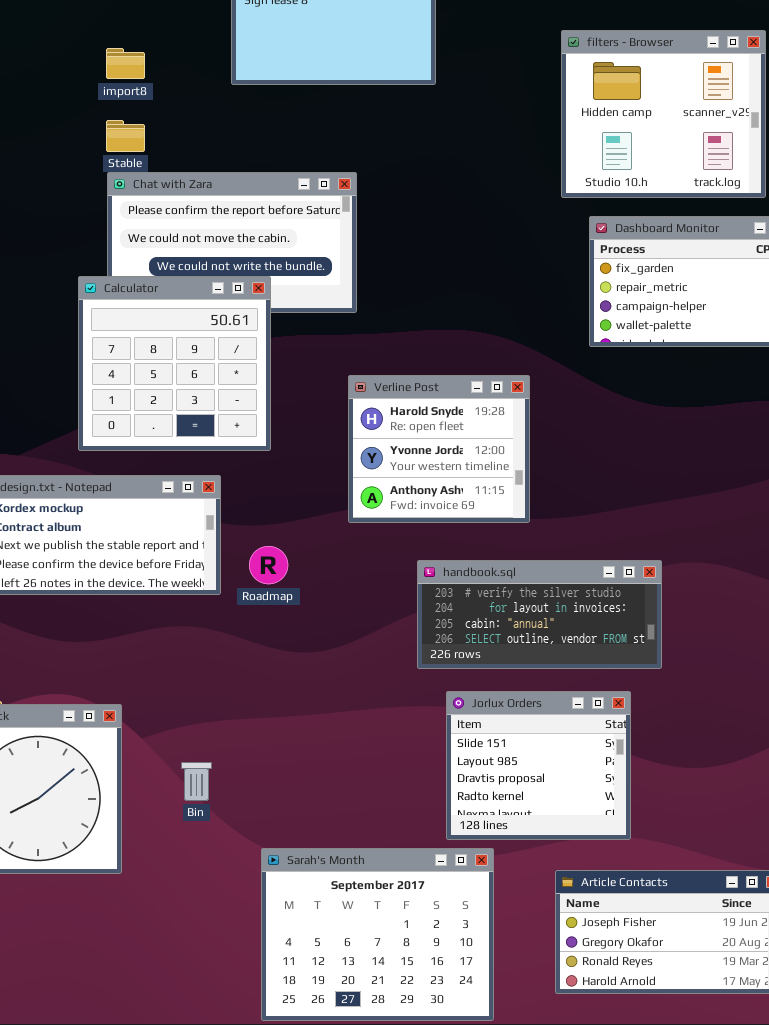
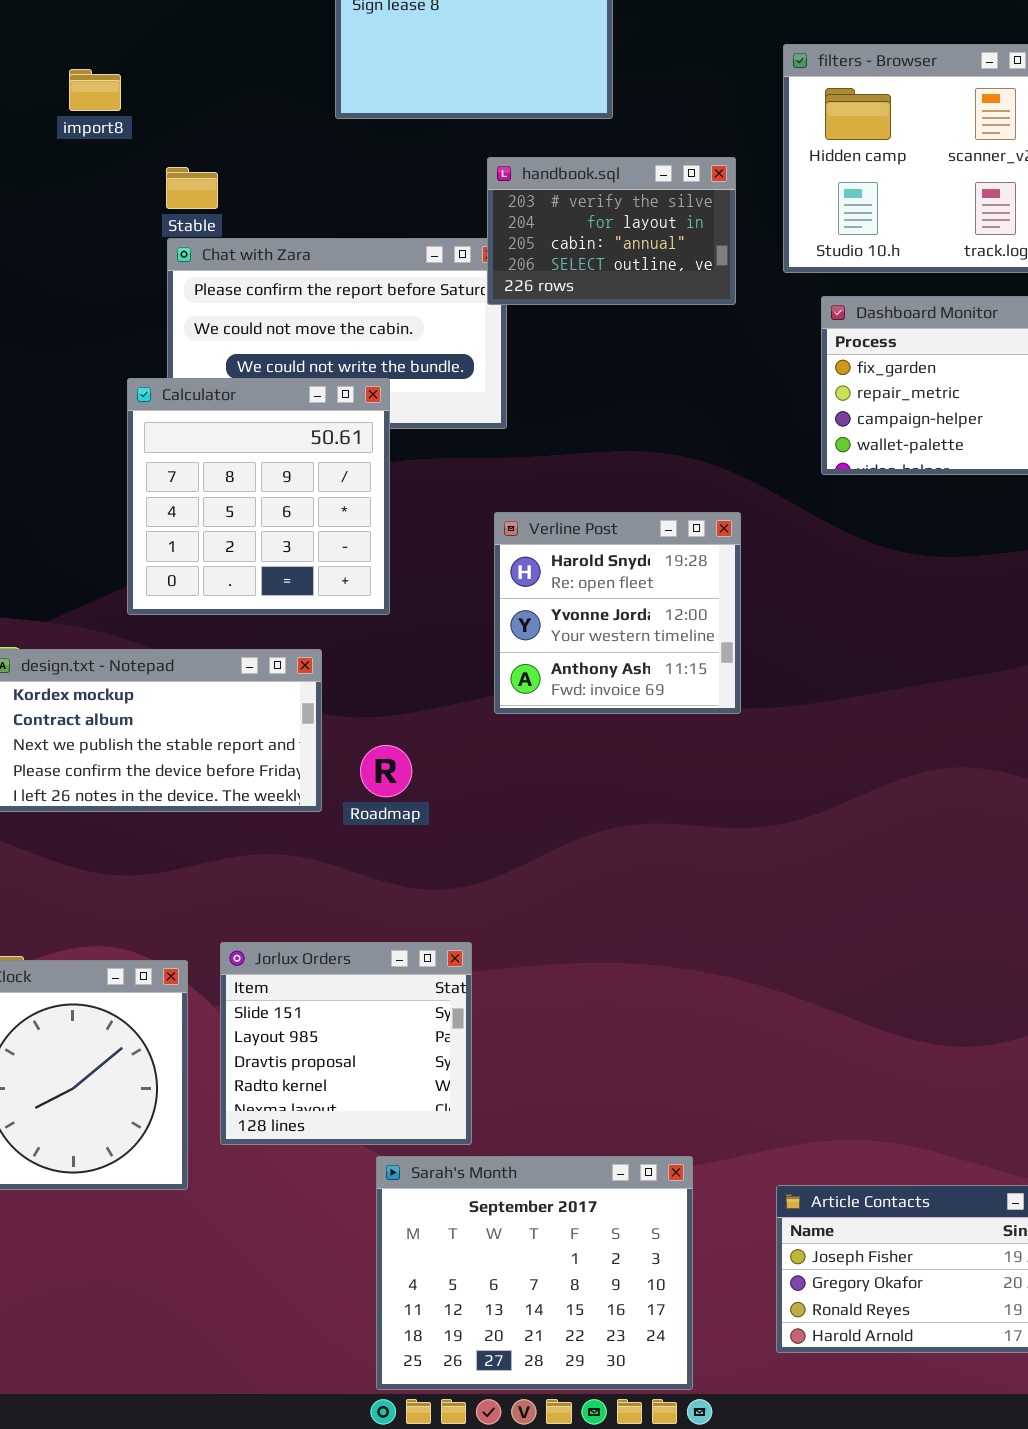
import8: [106,48,145,79] -> [69,69,121,111], moved
handbook.sql: [417,560,662,669] -> [487,157,736,305], moved, resized
Jorlux Orders: [446,691,631,840] -> [220,942,472,1145], moved

